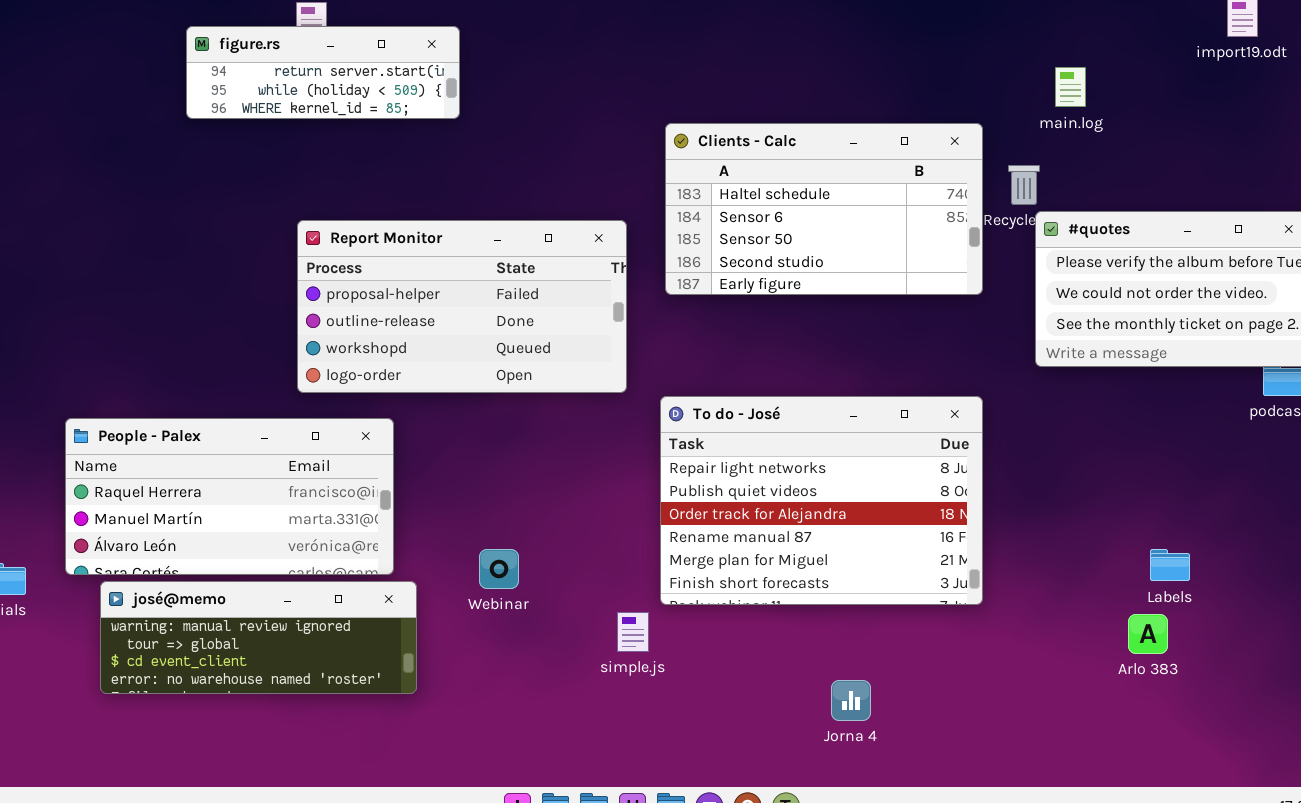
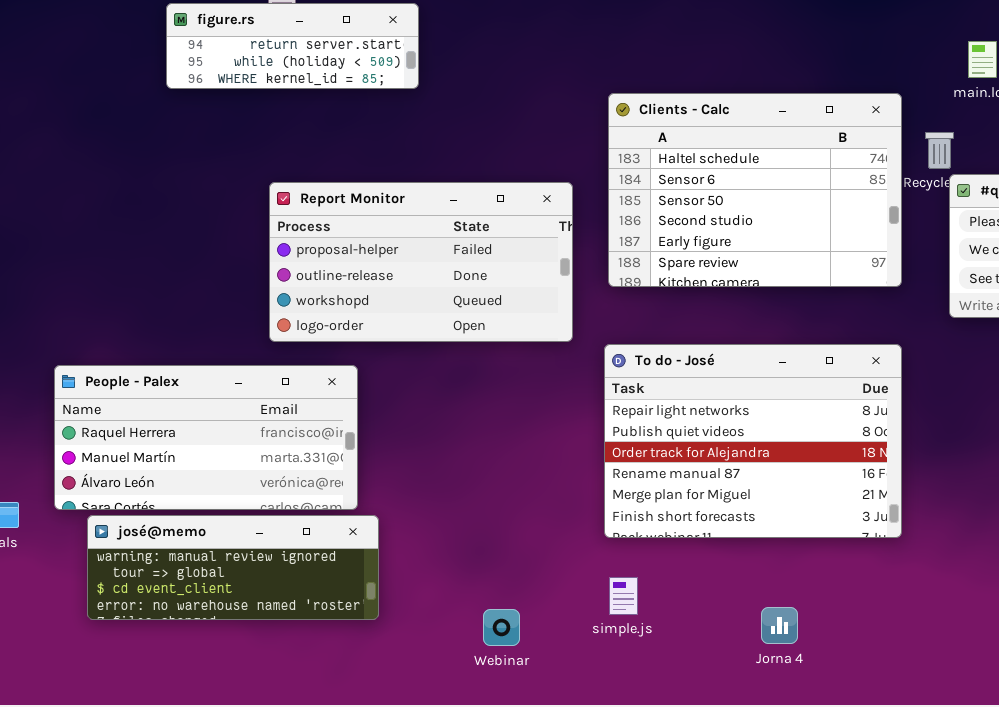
Clients - Calc: [665,123,983,295] -> [608,93,902,287], resized
Webinar: [479,549,519,589] -> [483,609,520,646], moved
simple.js: [617,612,649,652] -> [609,577,638,615], moved

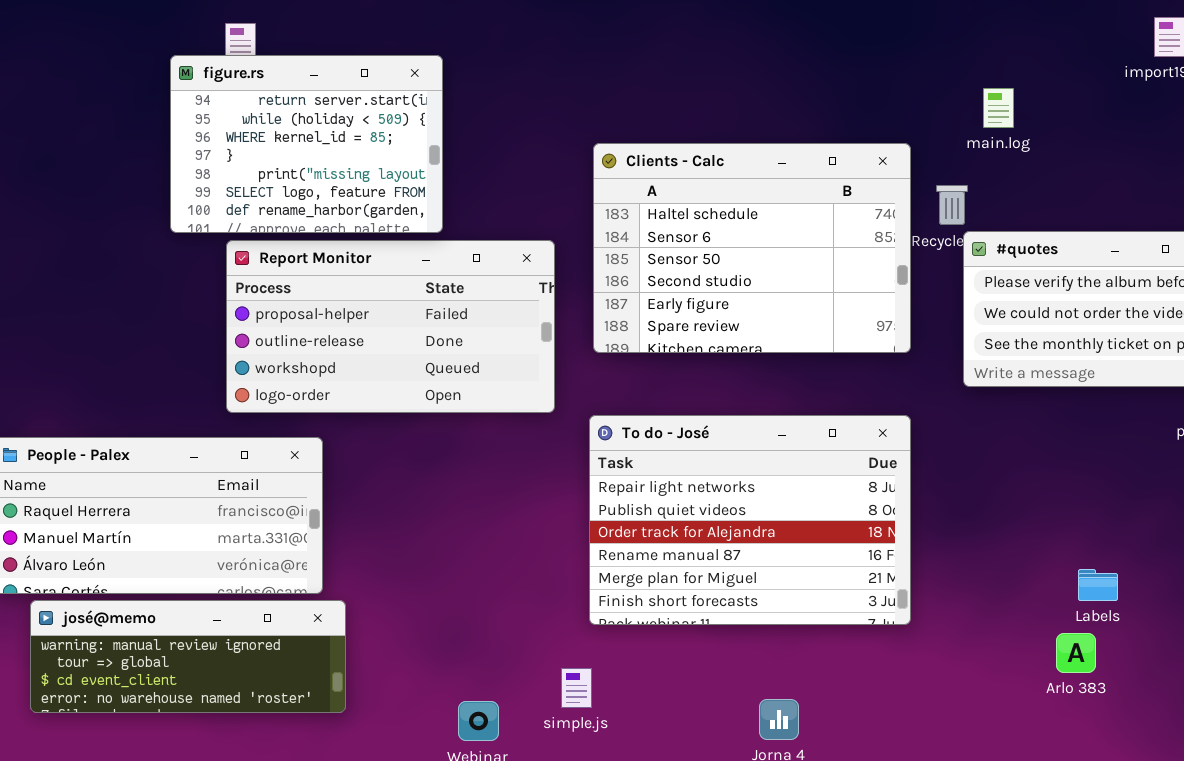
figure.rs: [166,3,419,89] -> [170,55,443,233], moved, resized
simple.js: [609,577,638,615] -> [561,668,592,708], moved

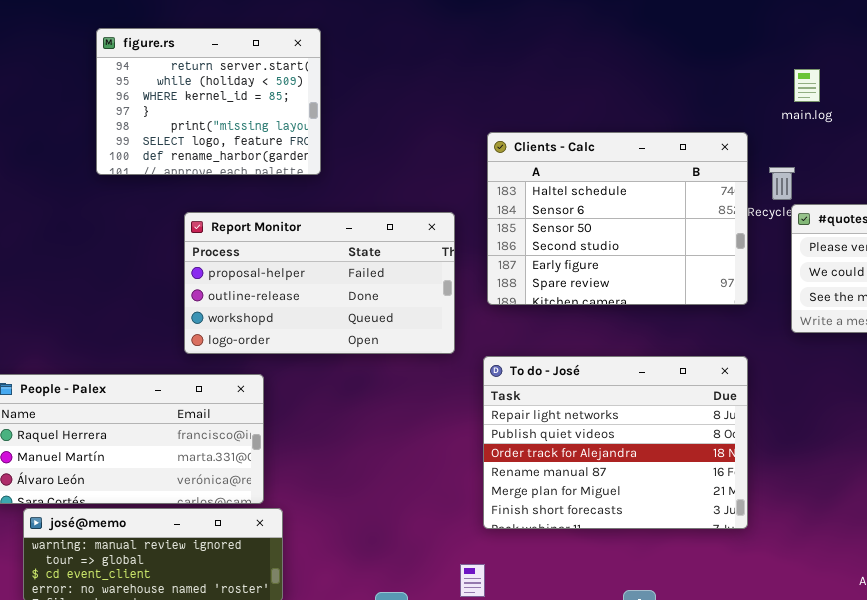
figure.rs: [170,55,443,233] -> [96,28,321,175], moved
main.log: [983,88,1014,128] -> [794,69,820,102], moved

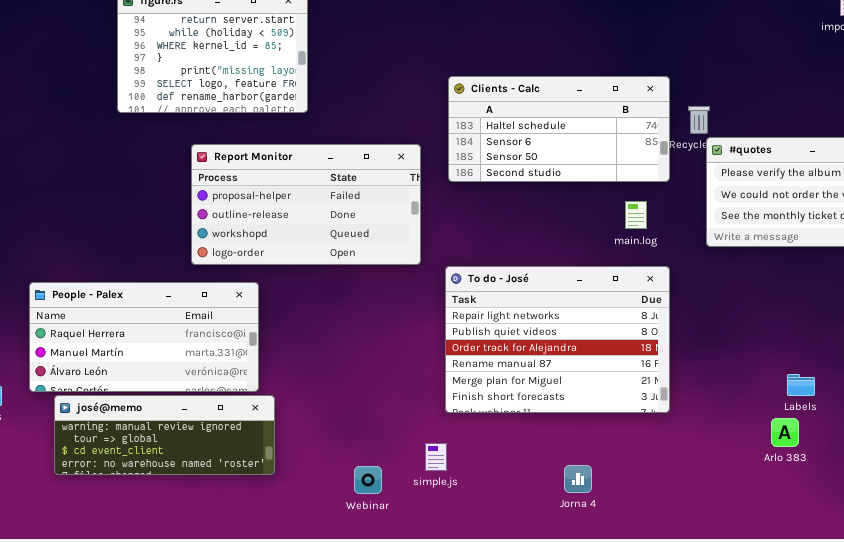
main.log: [794,69,820,102] -> [625,201,647,229], moved
Clients - Calc: [487,132,748,305] -> [448,76,670,182], resized

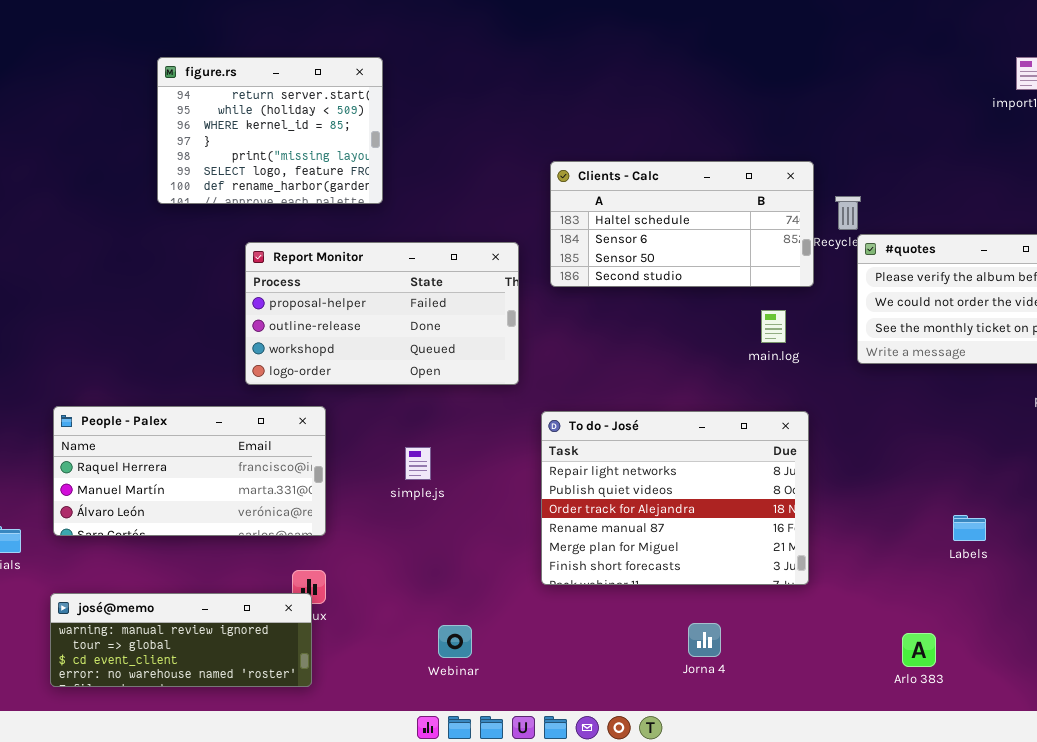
To do - José: [445,266,670,413] -> [541,411,809,585], moved
josé@memo: [54,395,275,475] -> [50,593,312,687], moved
Arlo 383: [771,418,799,447] -> [902,633,936,667], moved
simple.js: [425,443,447,471] -> [405,447,431,480], moved

